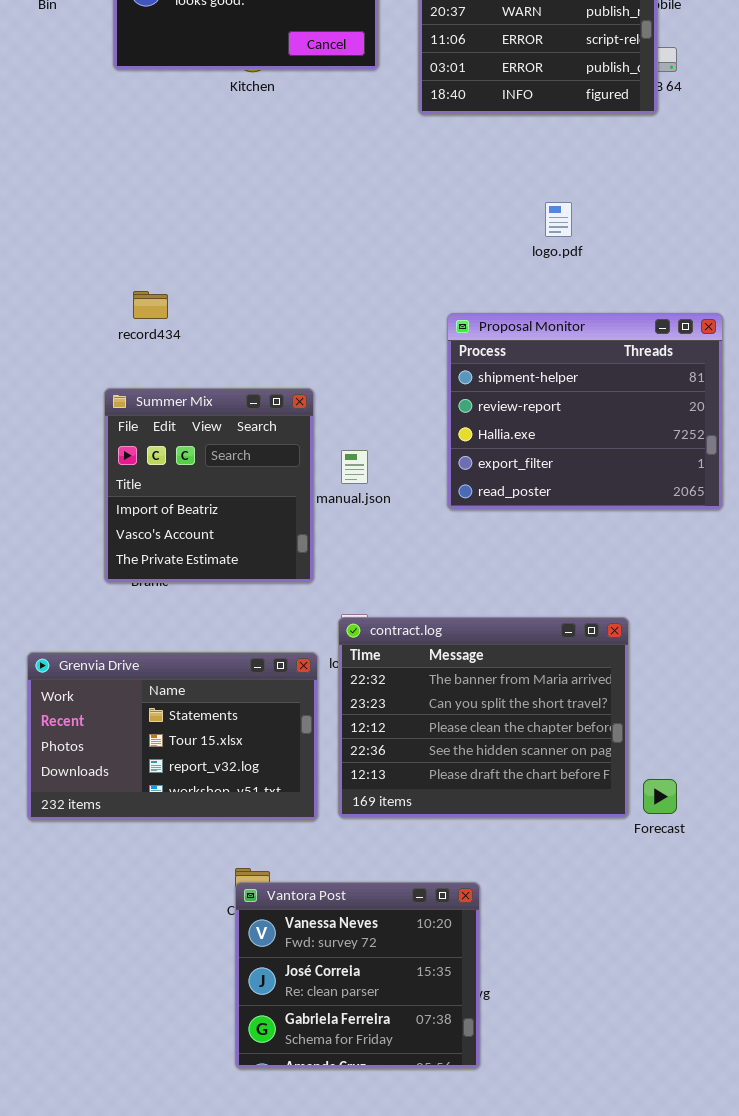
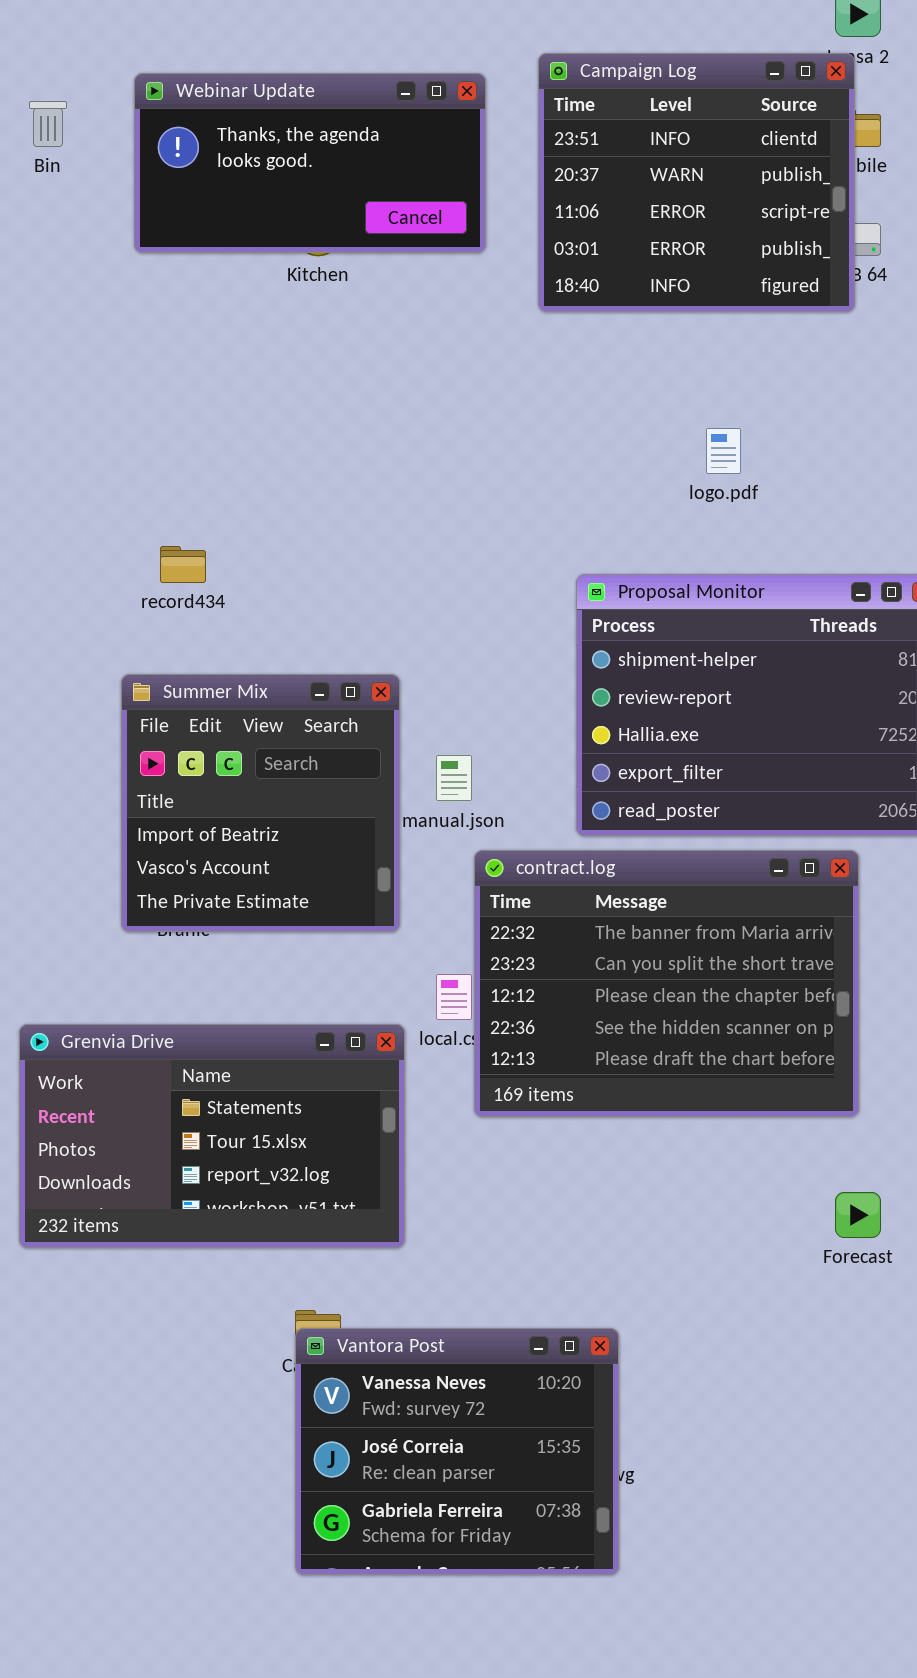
contract.log: [338,617,629,818] -> [474,850,859,1117], moved

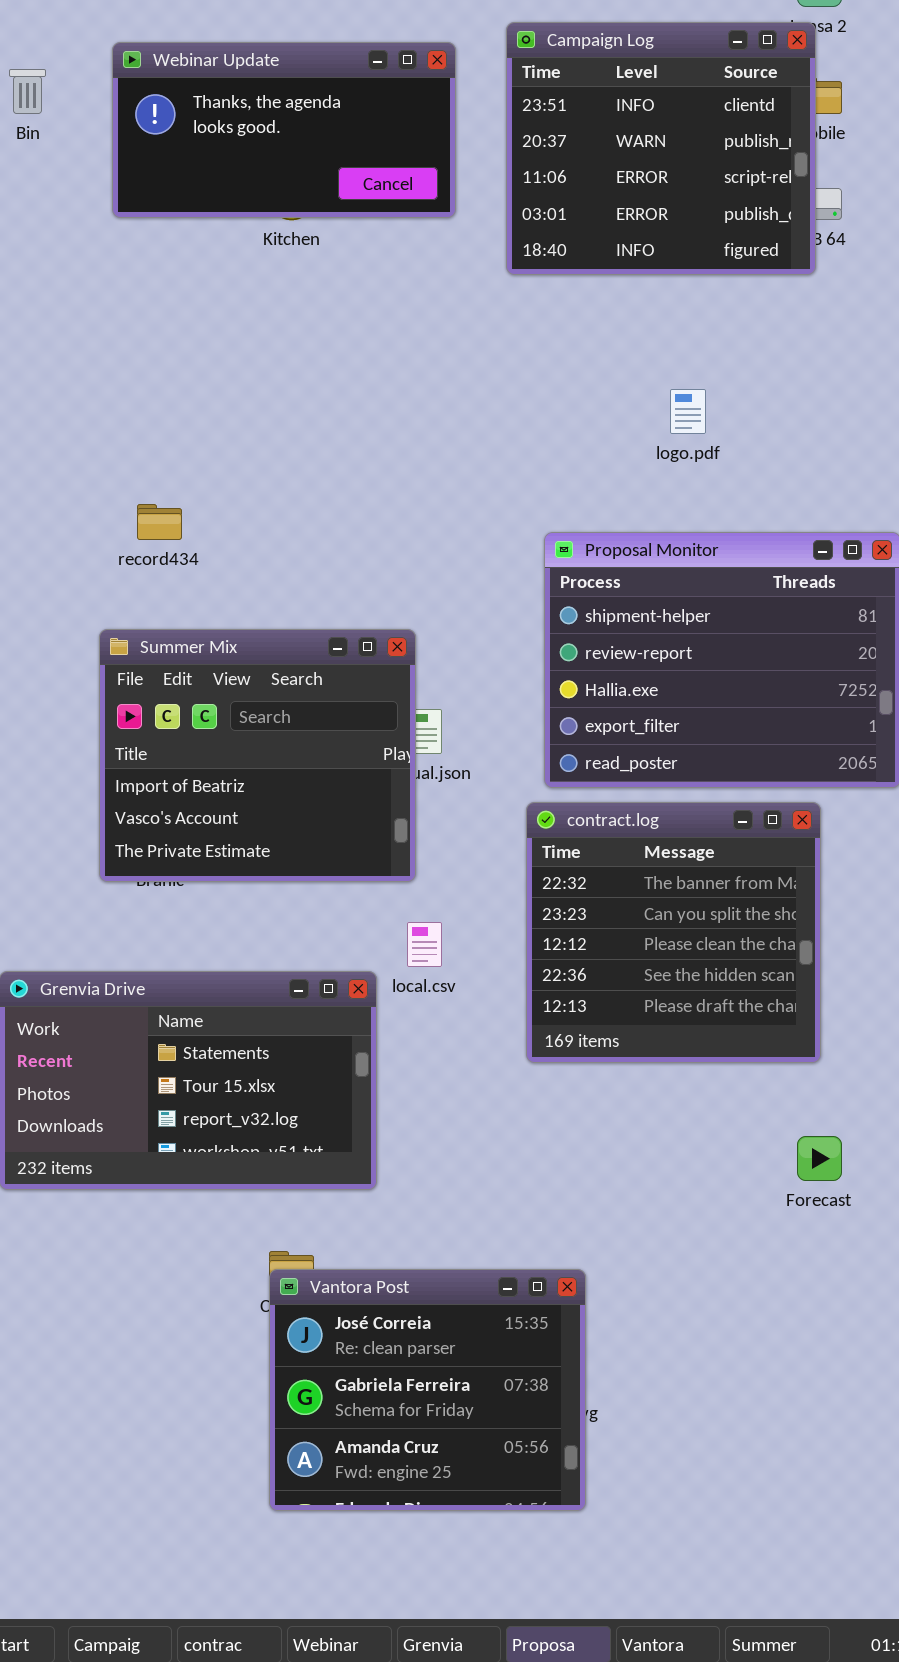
Summer Mix: [121,674,400,932] -> [99,629,416,882], resized
contract.log: [474,850,859,1117] -> [526,802,821,1063], resized
Vantora Post: [295,1328,619,1575] -> [269,1269,586,1511], scrolled down 1 row

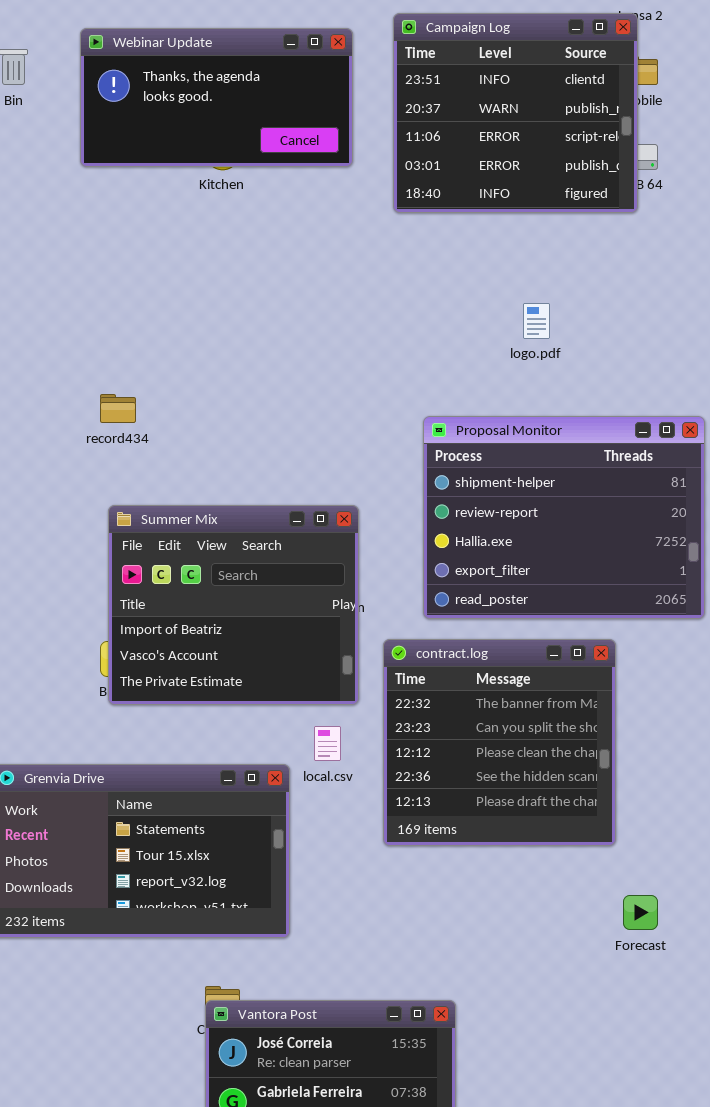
Summer Mix: [99,629,416,882] -> [108,505,359,705], moved
contract.log: [526,802,821,1063] -> [383,639,616,846], moved

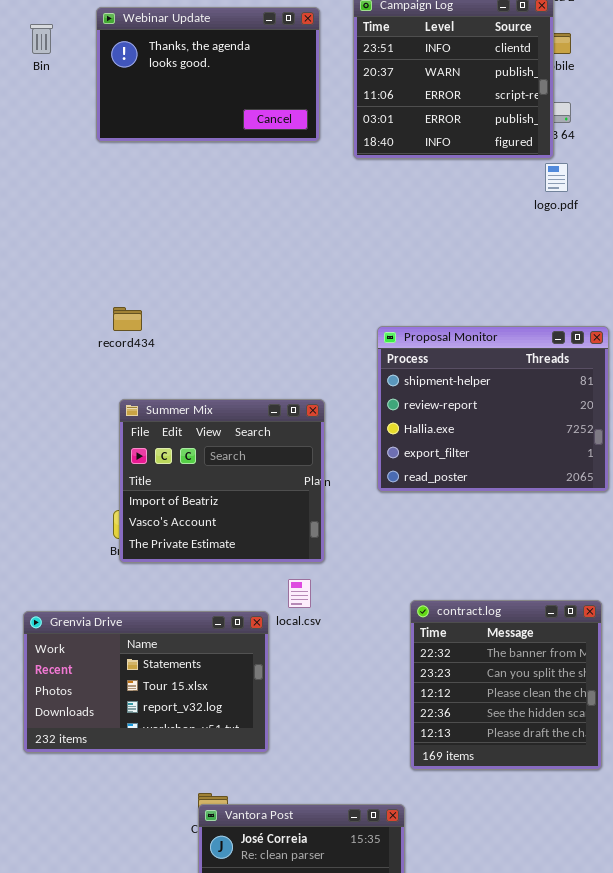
Webinar Update: [80,28,353,167] -> [96,7,320,142], resized
logo.pdf: [523,303,550,339] -> [545,163,568,192], moved
contract.log: [383,639,616,846] -> [410,600,602,770], moved

